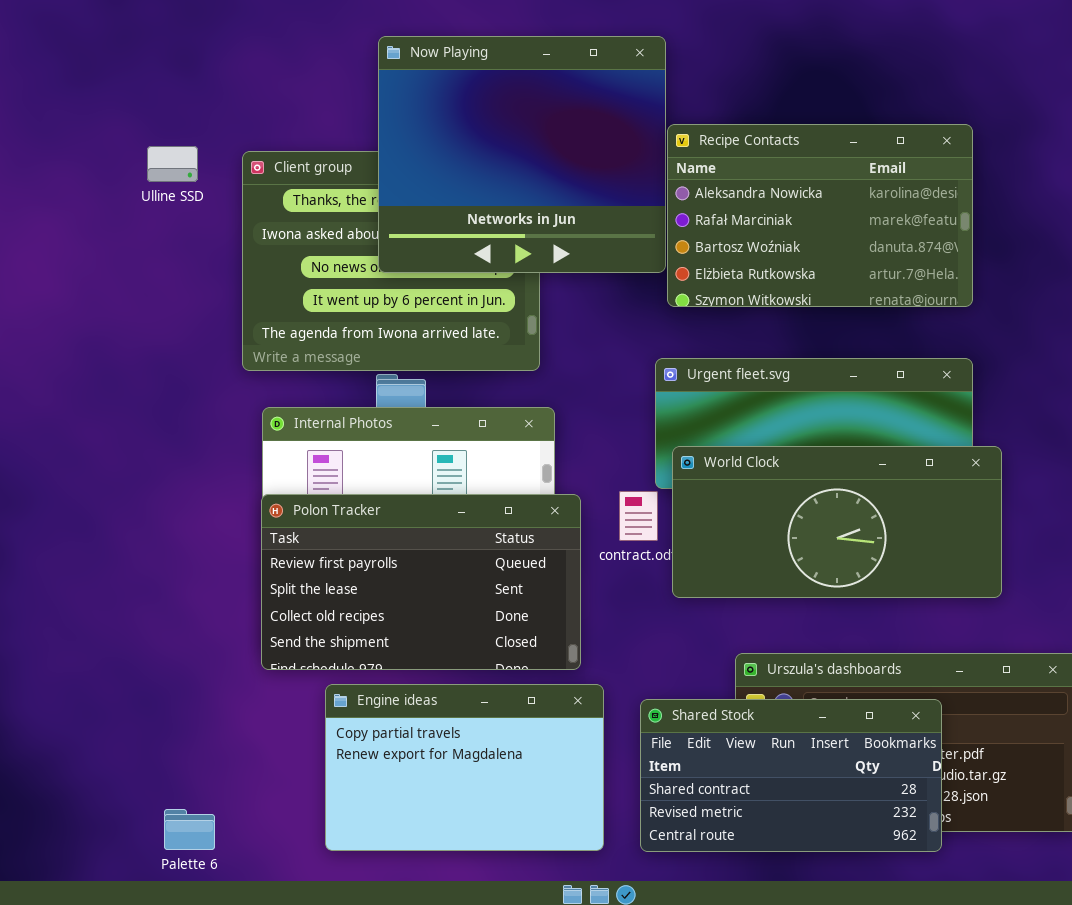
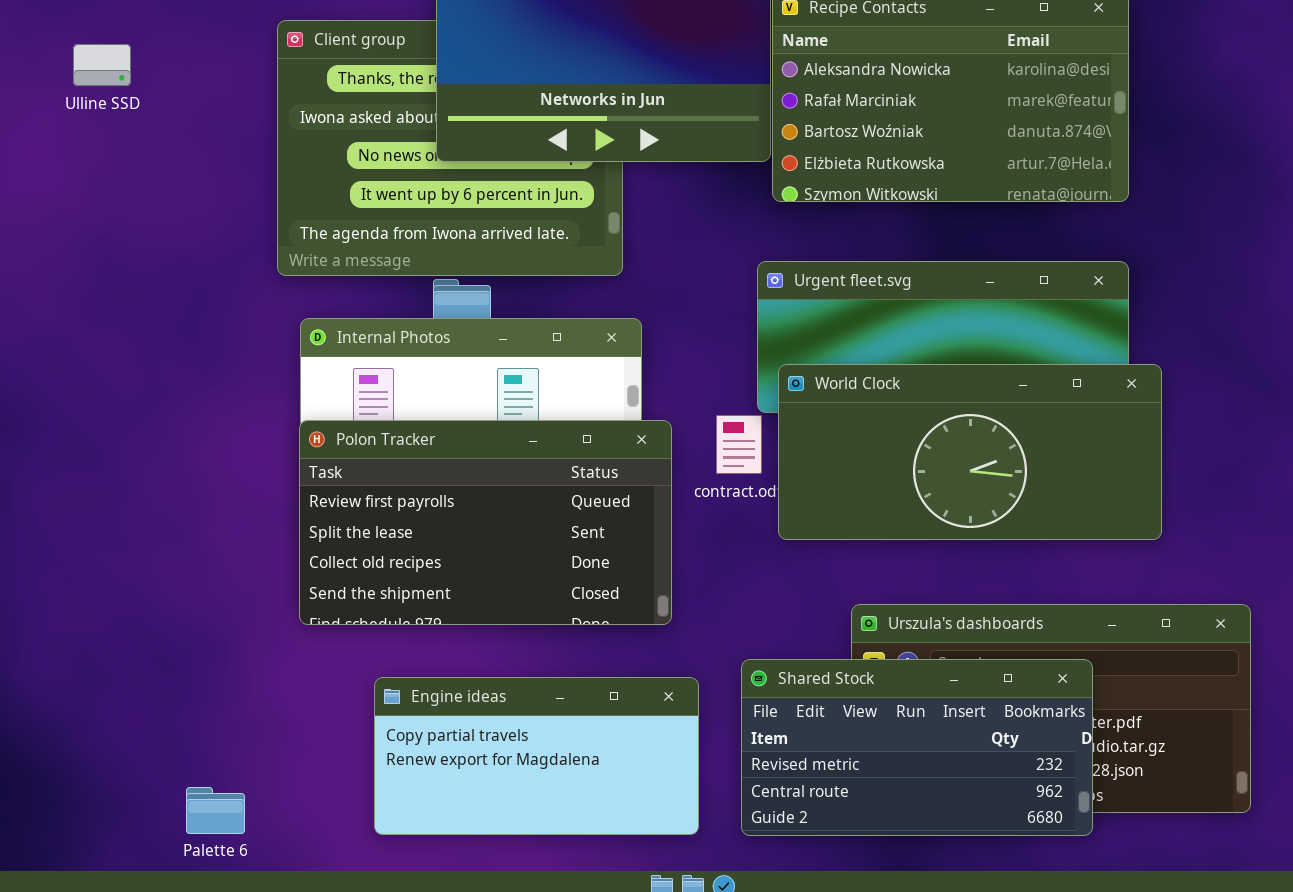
Ulline SSD: [147,146,198,182] -> [73,44,131,86], moved
Engine ideas: [325,684,604,851] -> [374,677,699,835], resized
Shared Stock: [640,699,942,852] -> [741,659,1093,836], scrolled down 1 row

